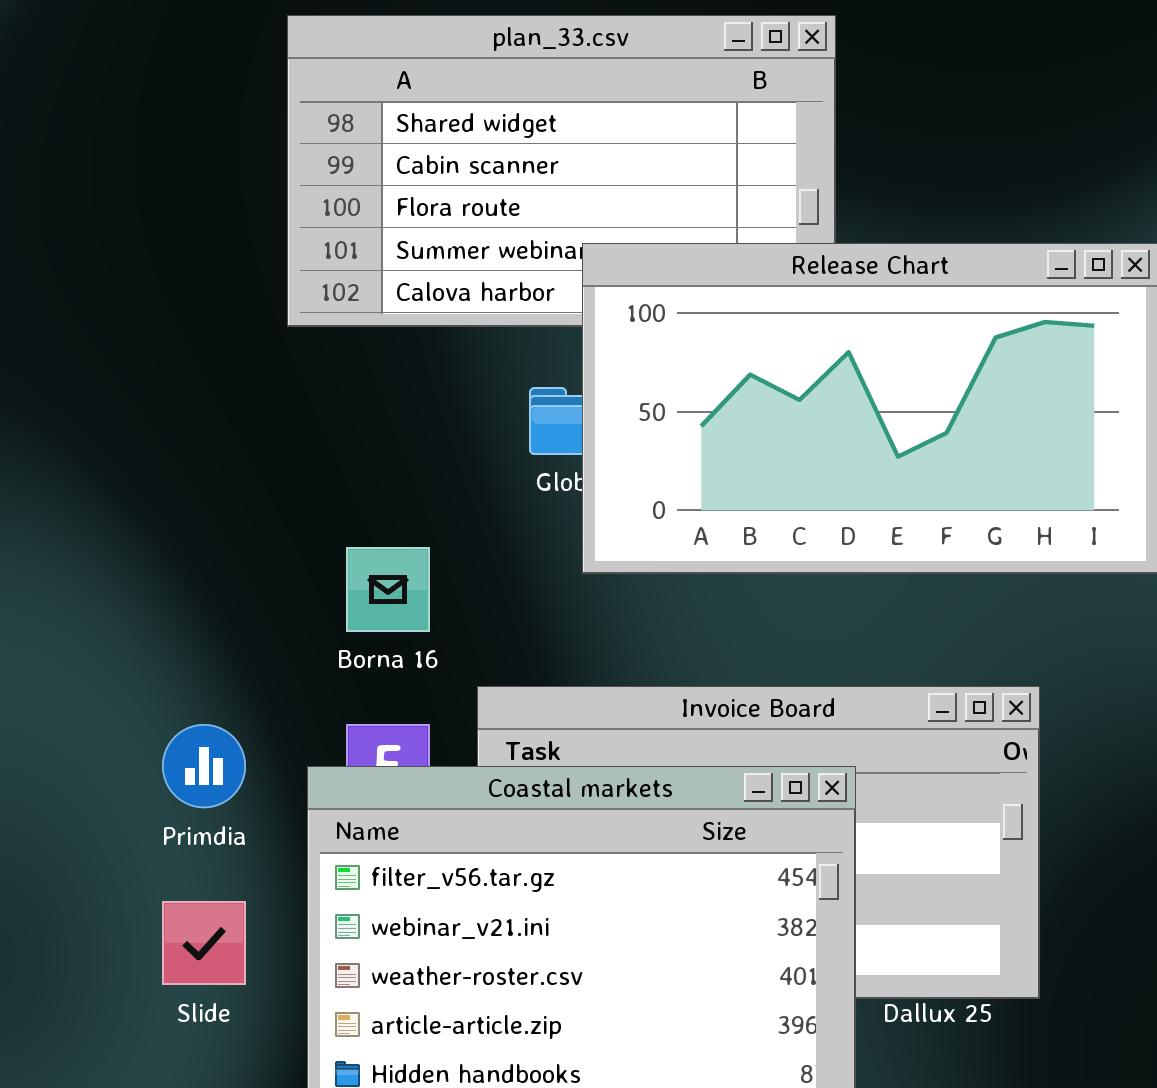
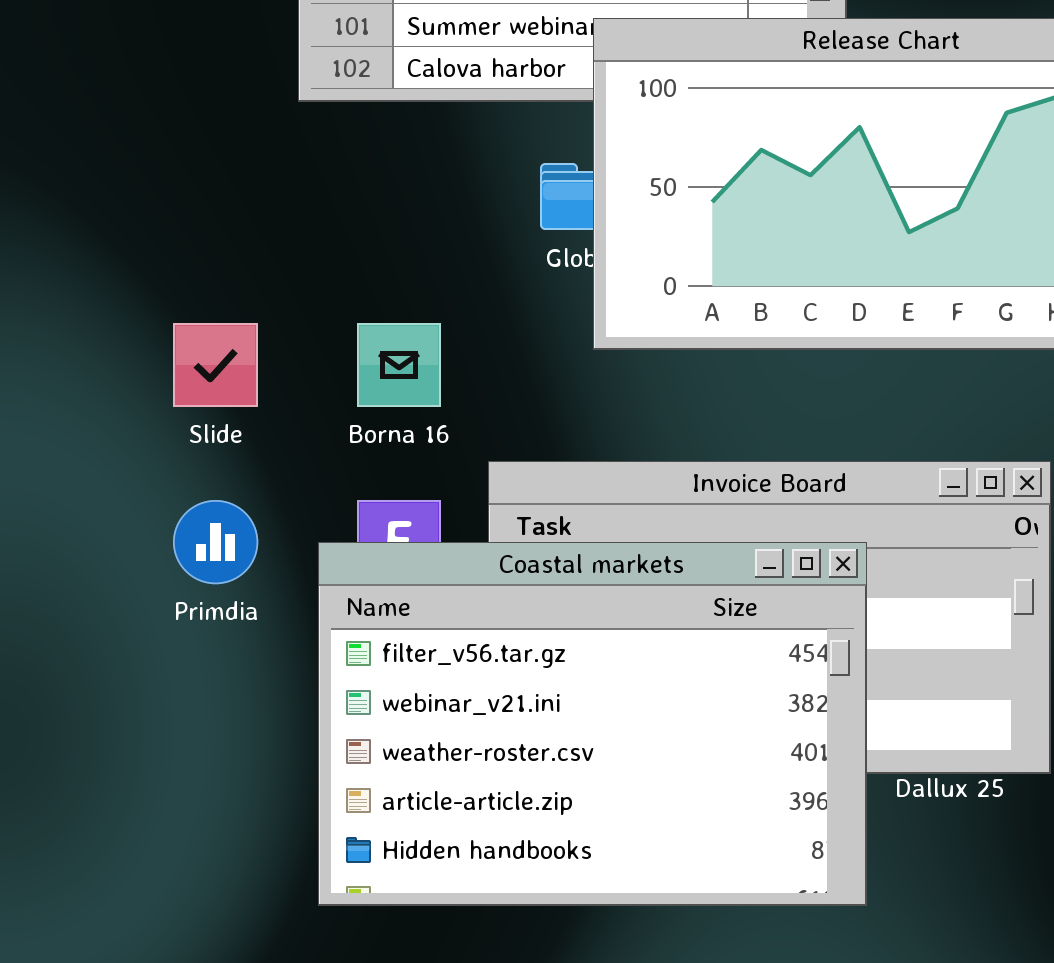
Slide: [162,901,246,985] -> [173,323,258,407], moved

